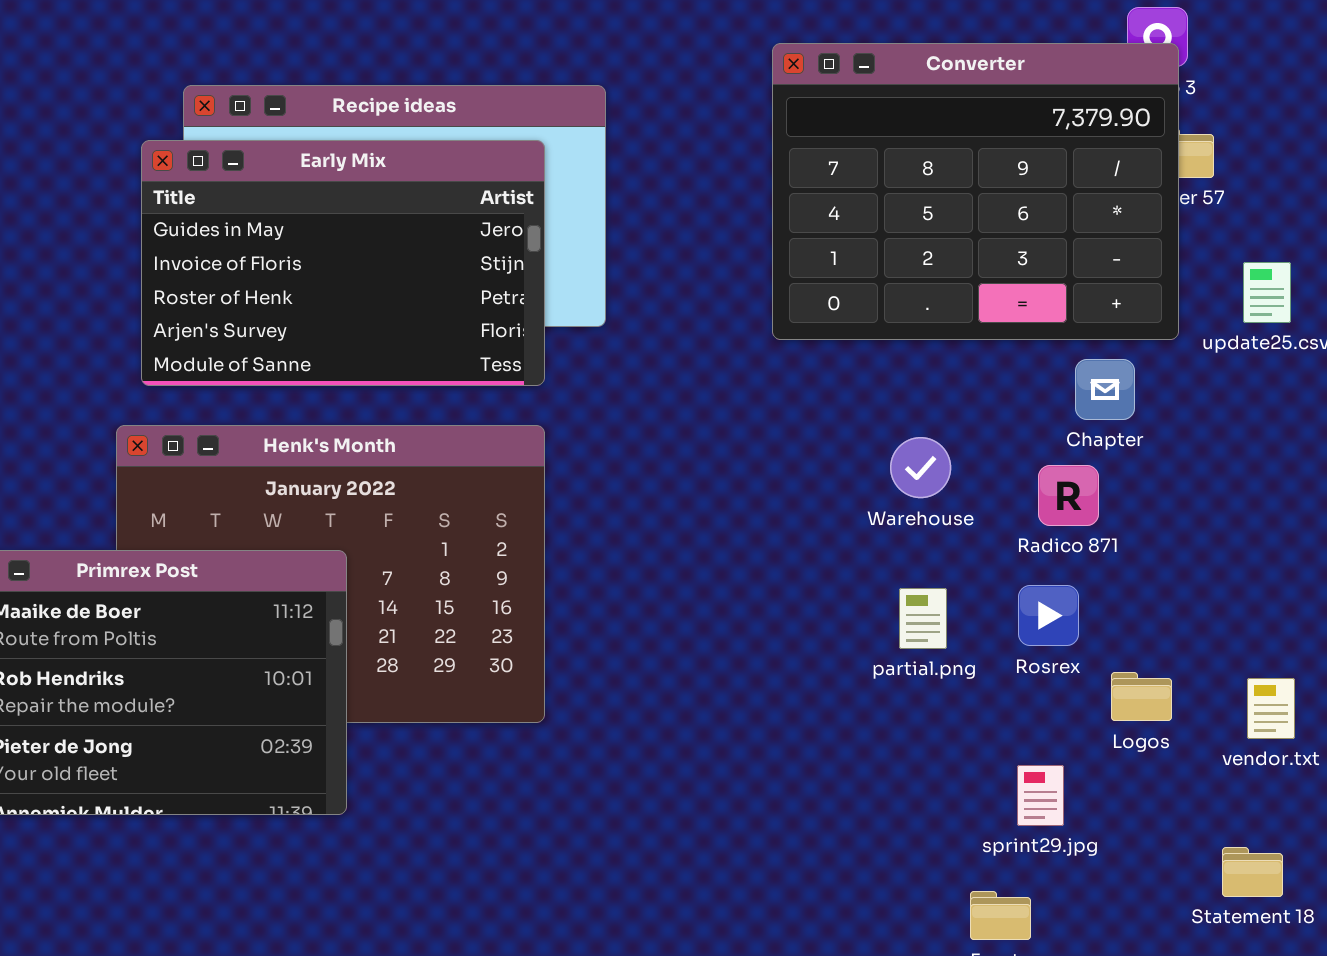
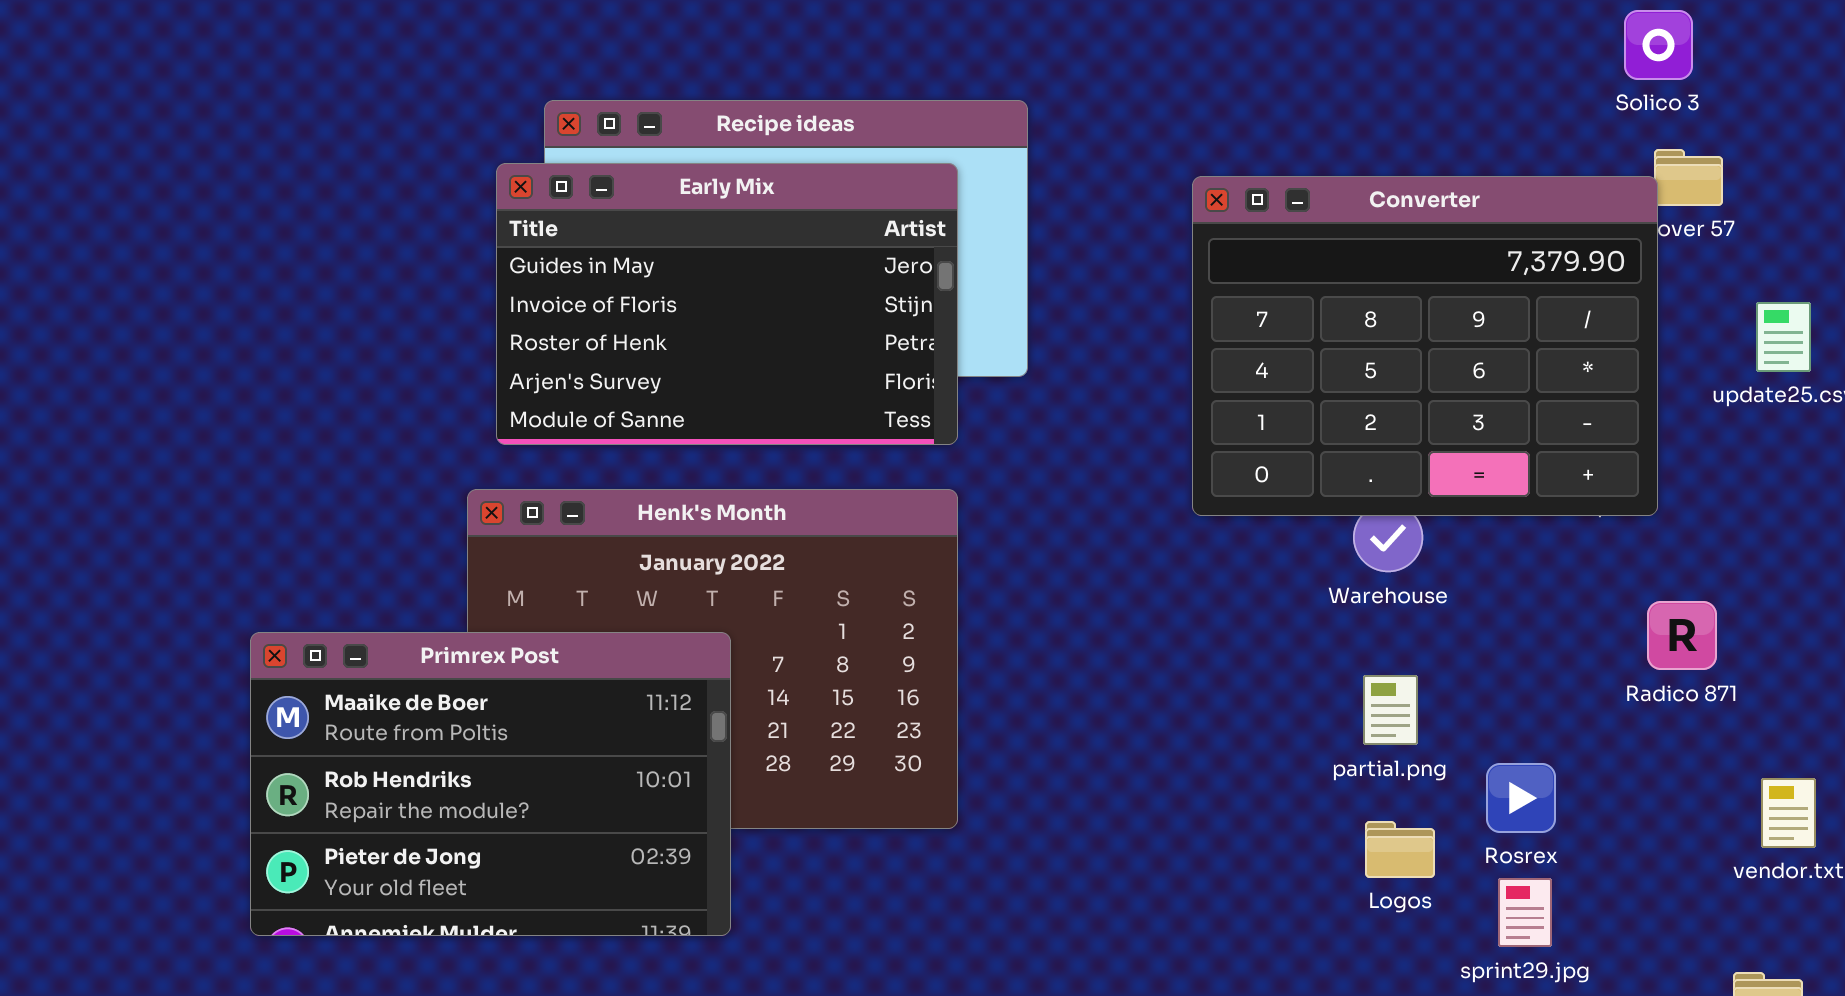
Converter: [772,43,1179,340] -> [1192,176,1658,516], moved
Radico 871: [1038,465,1099,526] -> [1647,601,1717,670], moved
Rosrex: [1018,585,1079,646] -> [1486,763,1556,833], moved
Logos: [1111,672,1172,721] -> [1365,821,1435,878], moved

